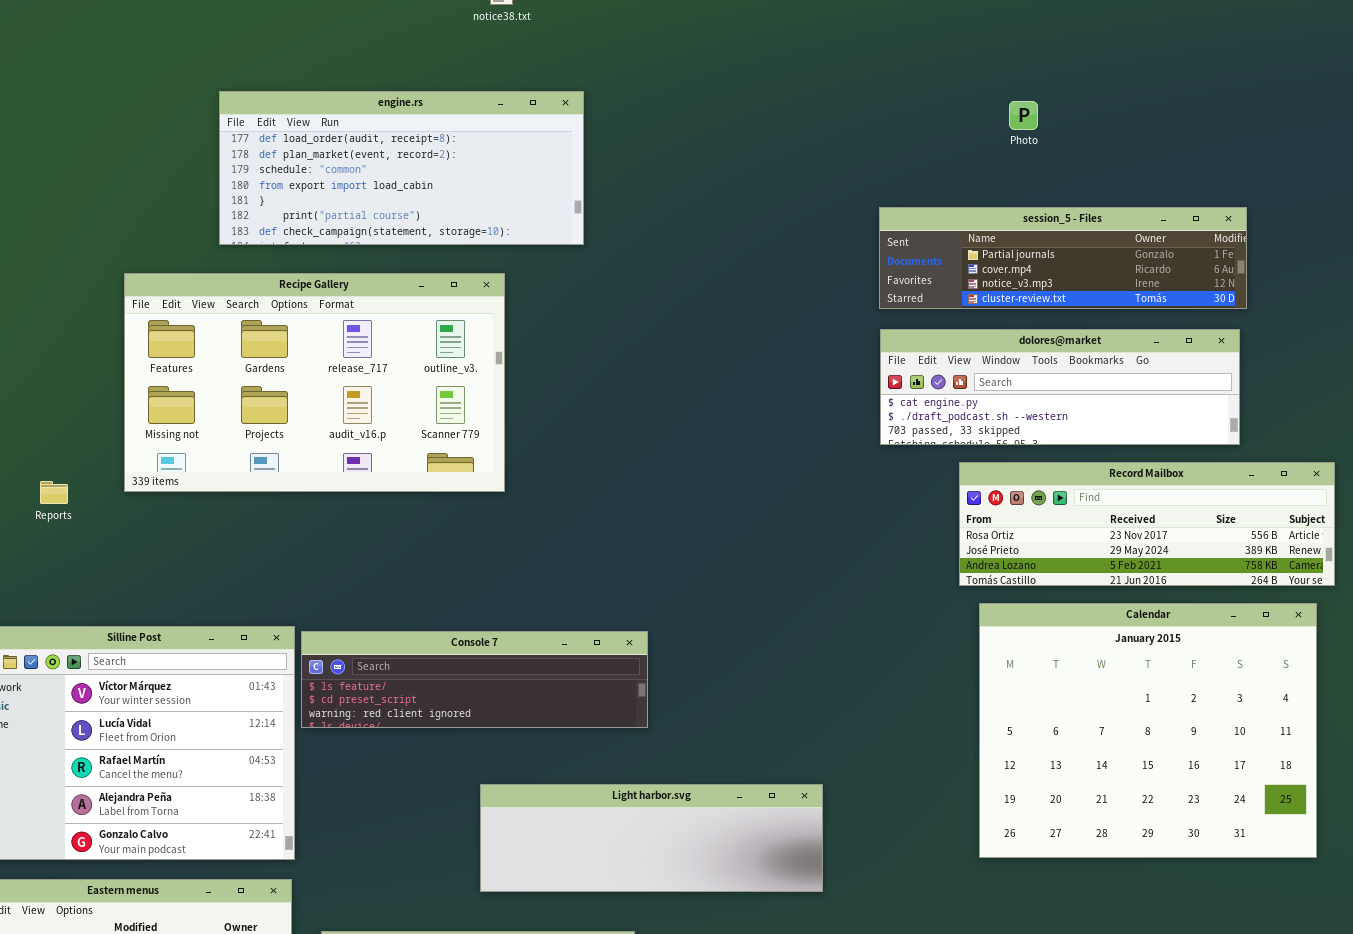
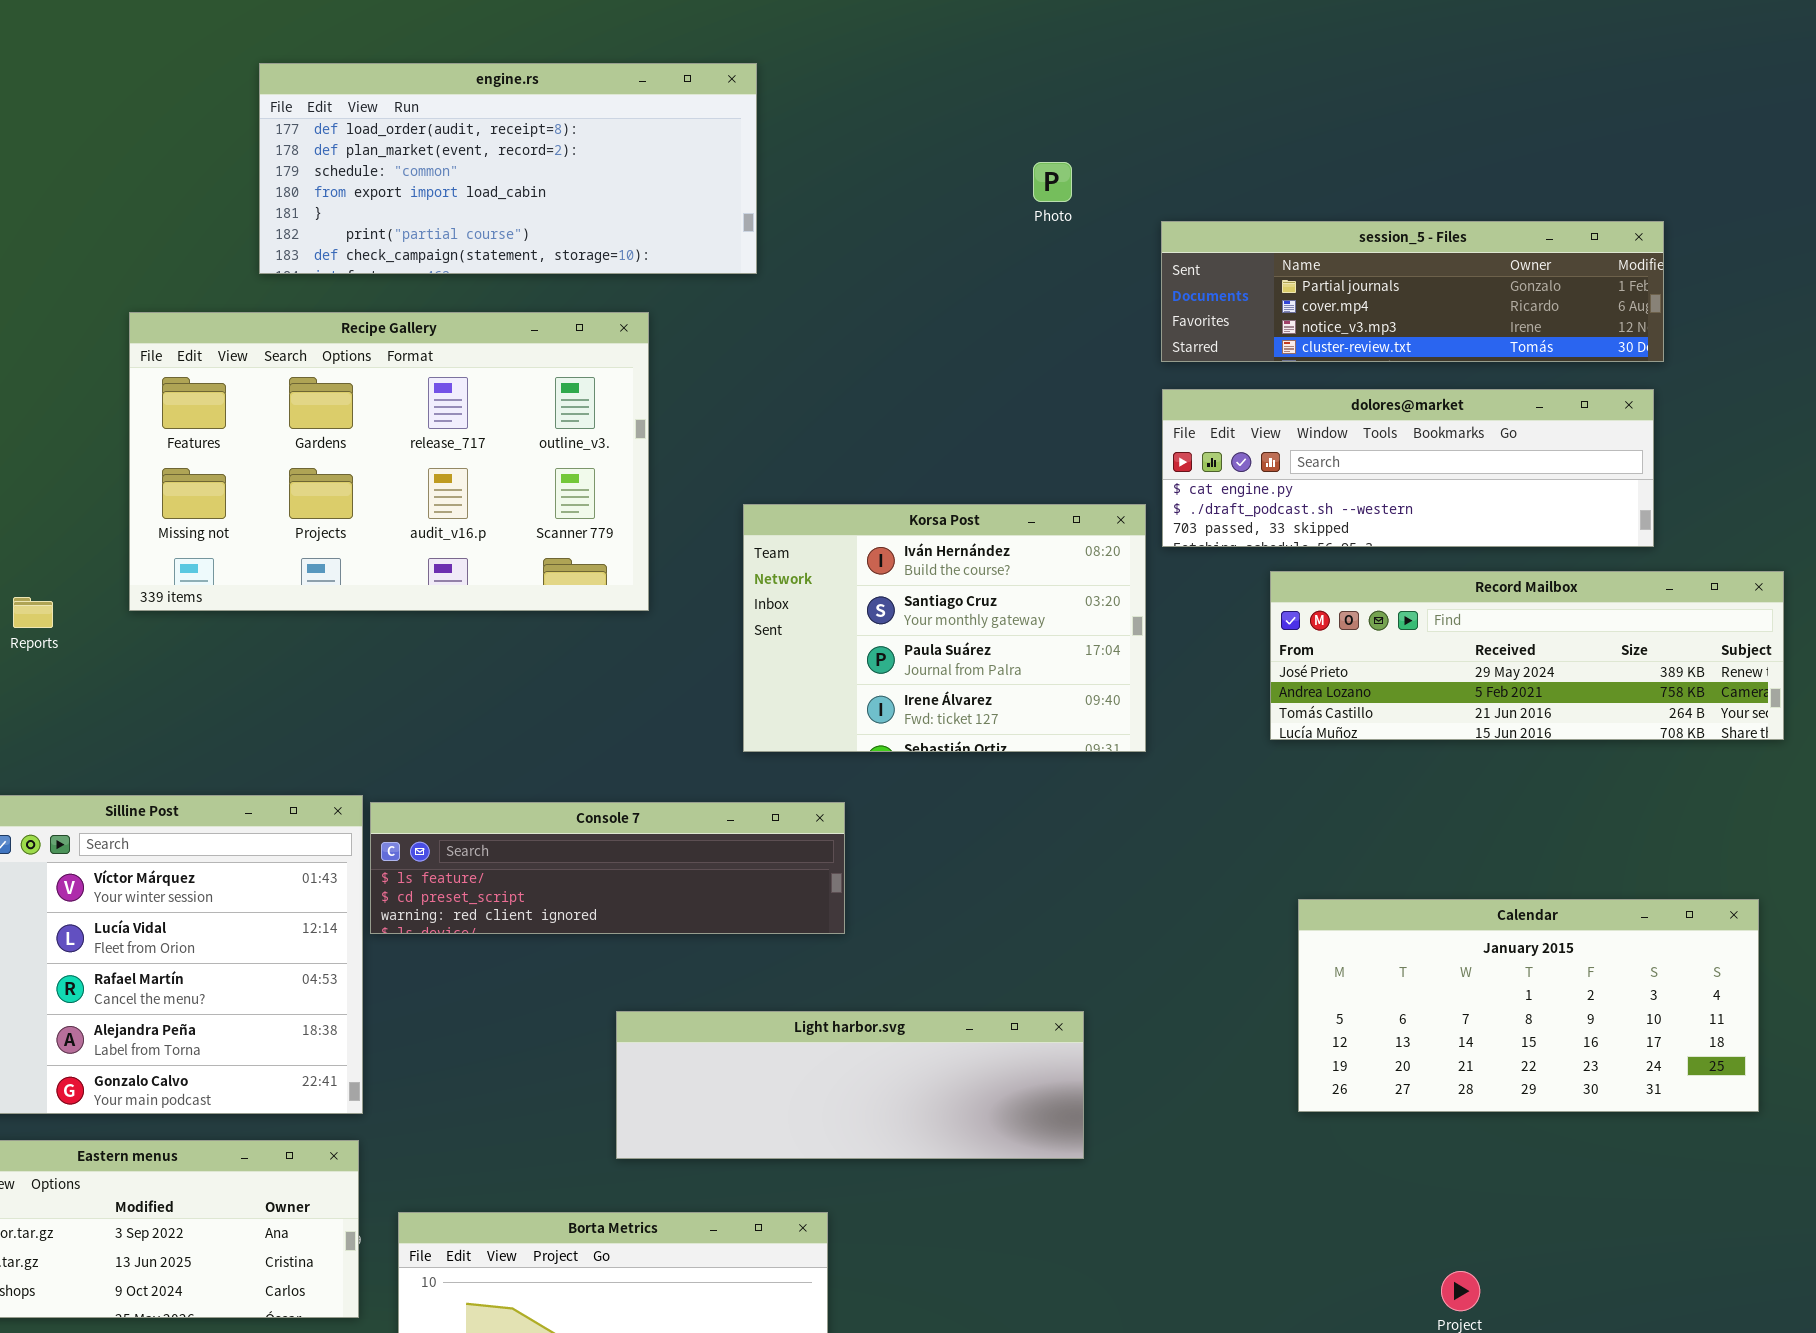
Photo: [1009,101,1038,130] -> [1033,162,1072,202], moved
Korsa Post: none -> [743,504,1146,752], opened
Record Mailbox: [959,462,1335,586] -> [1270,571,1784,740], scrolled down 1 row
Calendar: [979,603,1317,858] -> [1298,899,1759,1112], resized

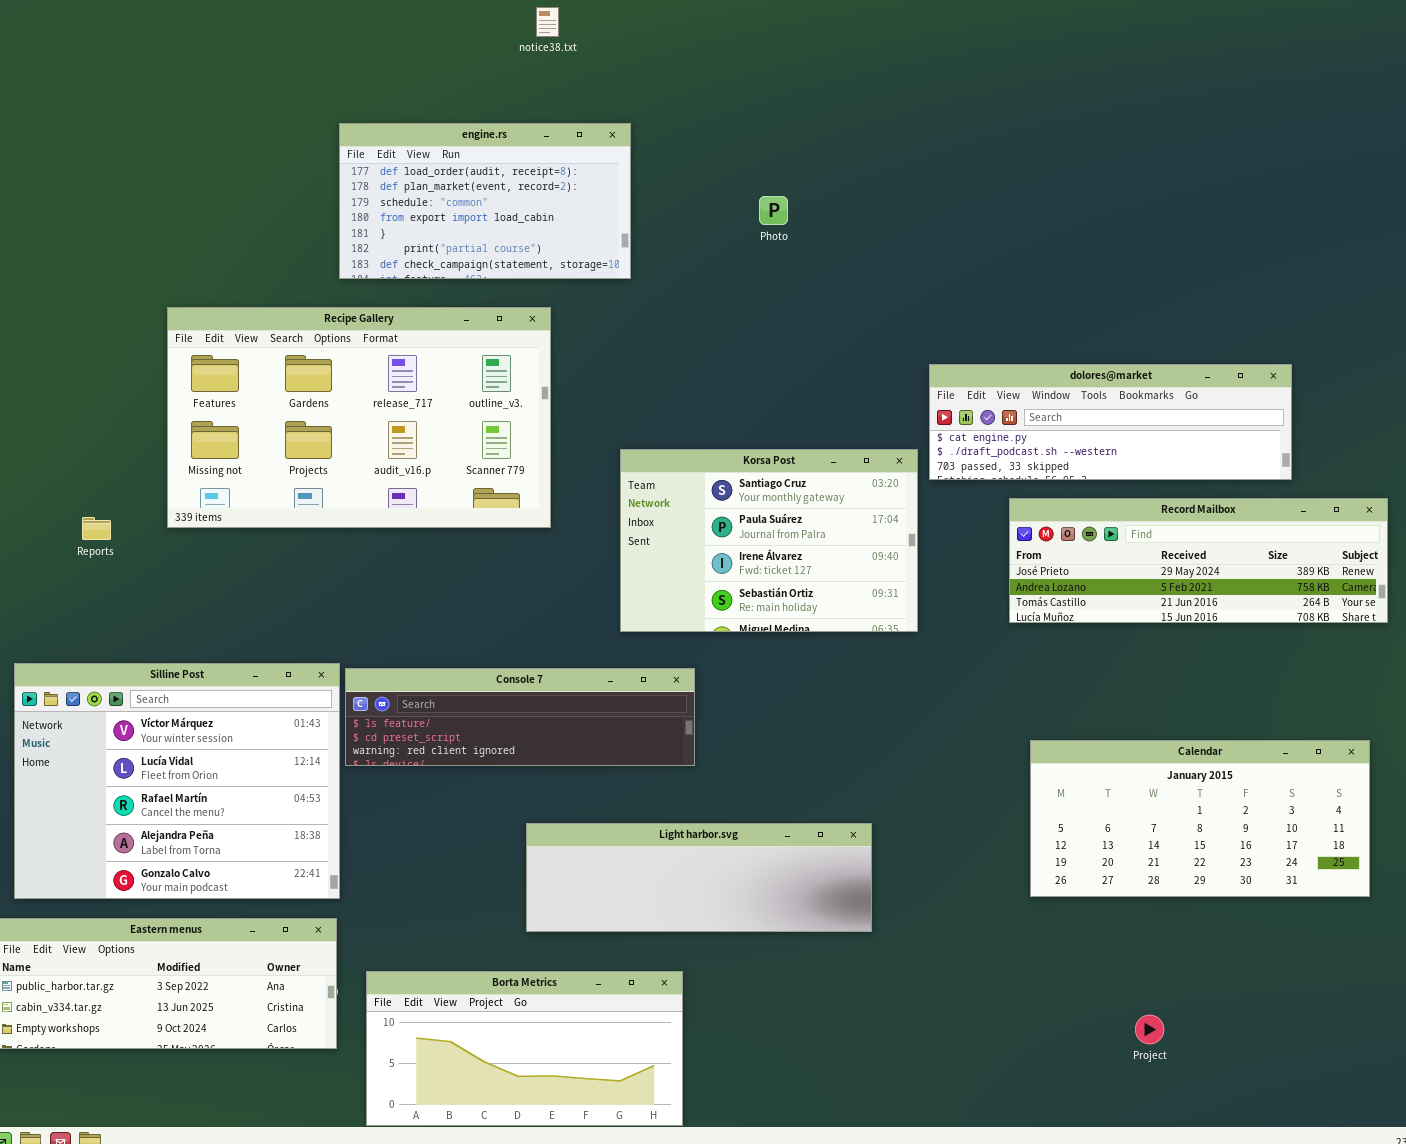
engine.rs: [259,63,757,274] -> [339,123,631,279], resized
Photo: [1033,162,1072,202] -> [759,196,788,225], moved
session_5 - Files: [1161,221,1664,362] -> none, closed
Korsa Post: [743,504,1146,752] -> [620,449,918,632], scrolled down 1 row

